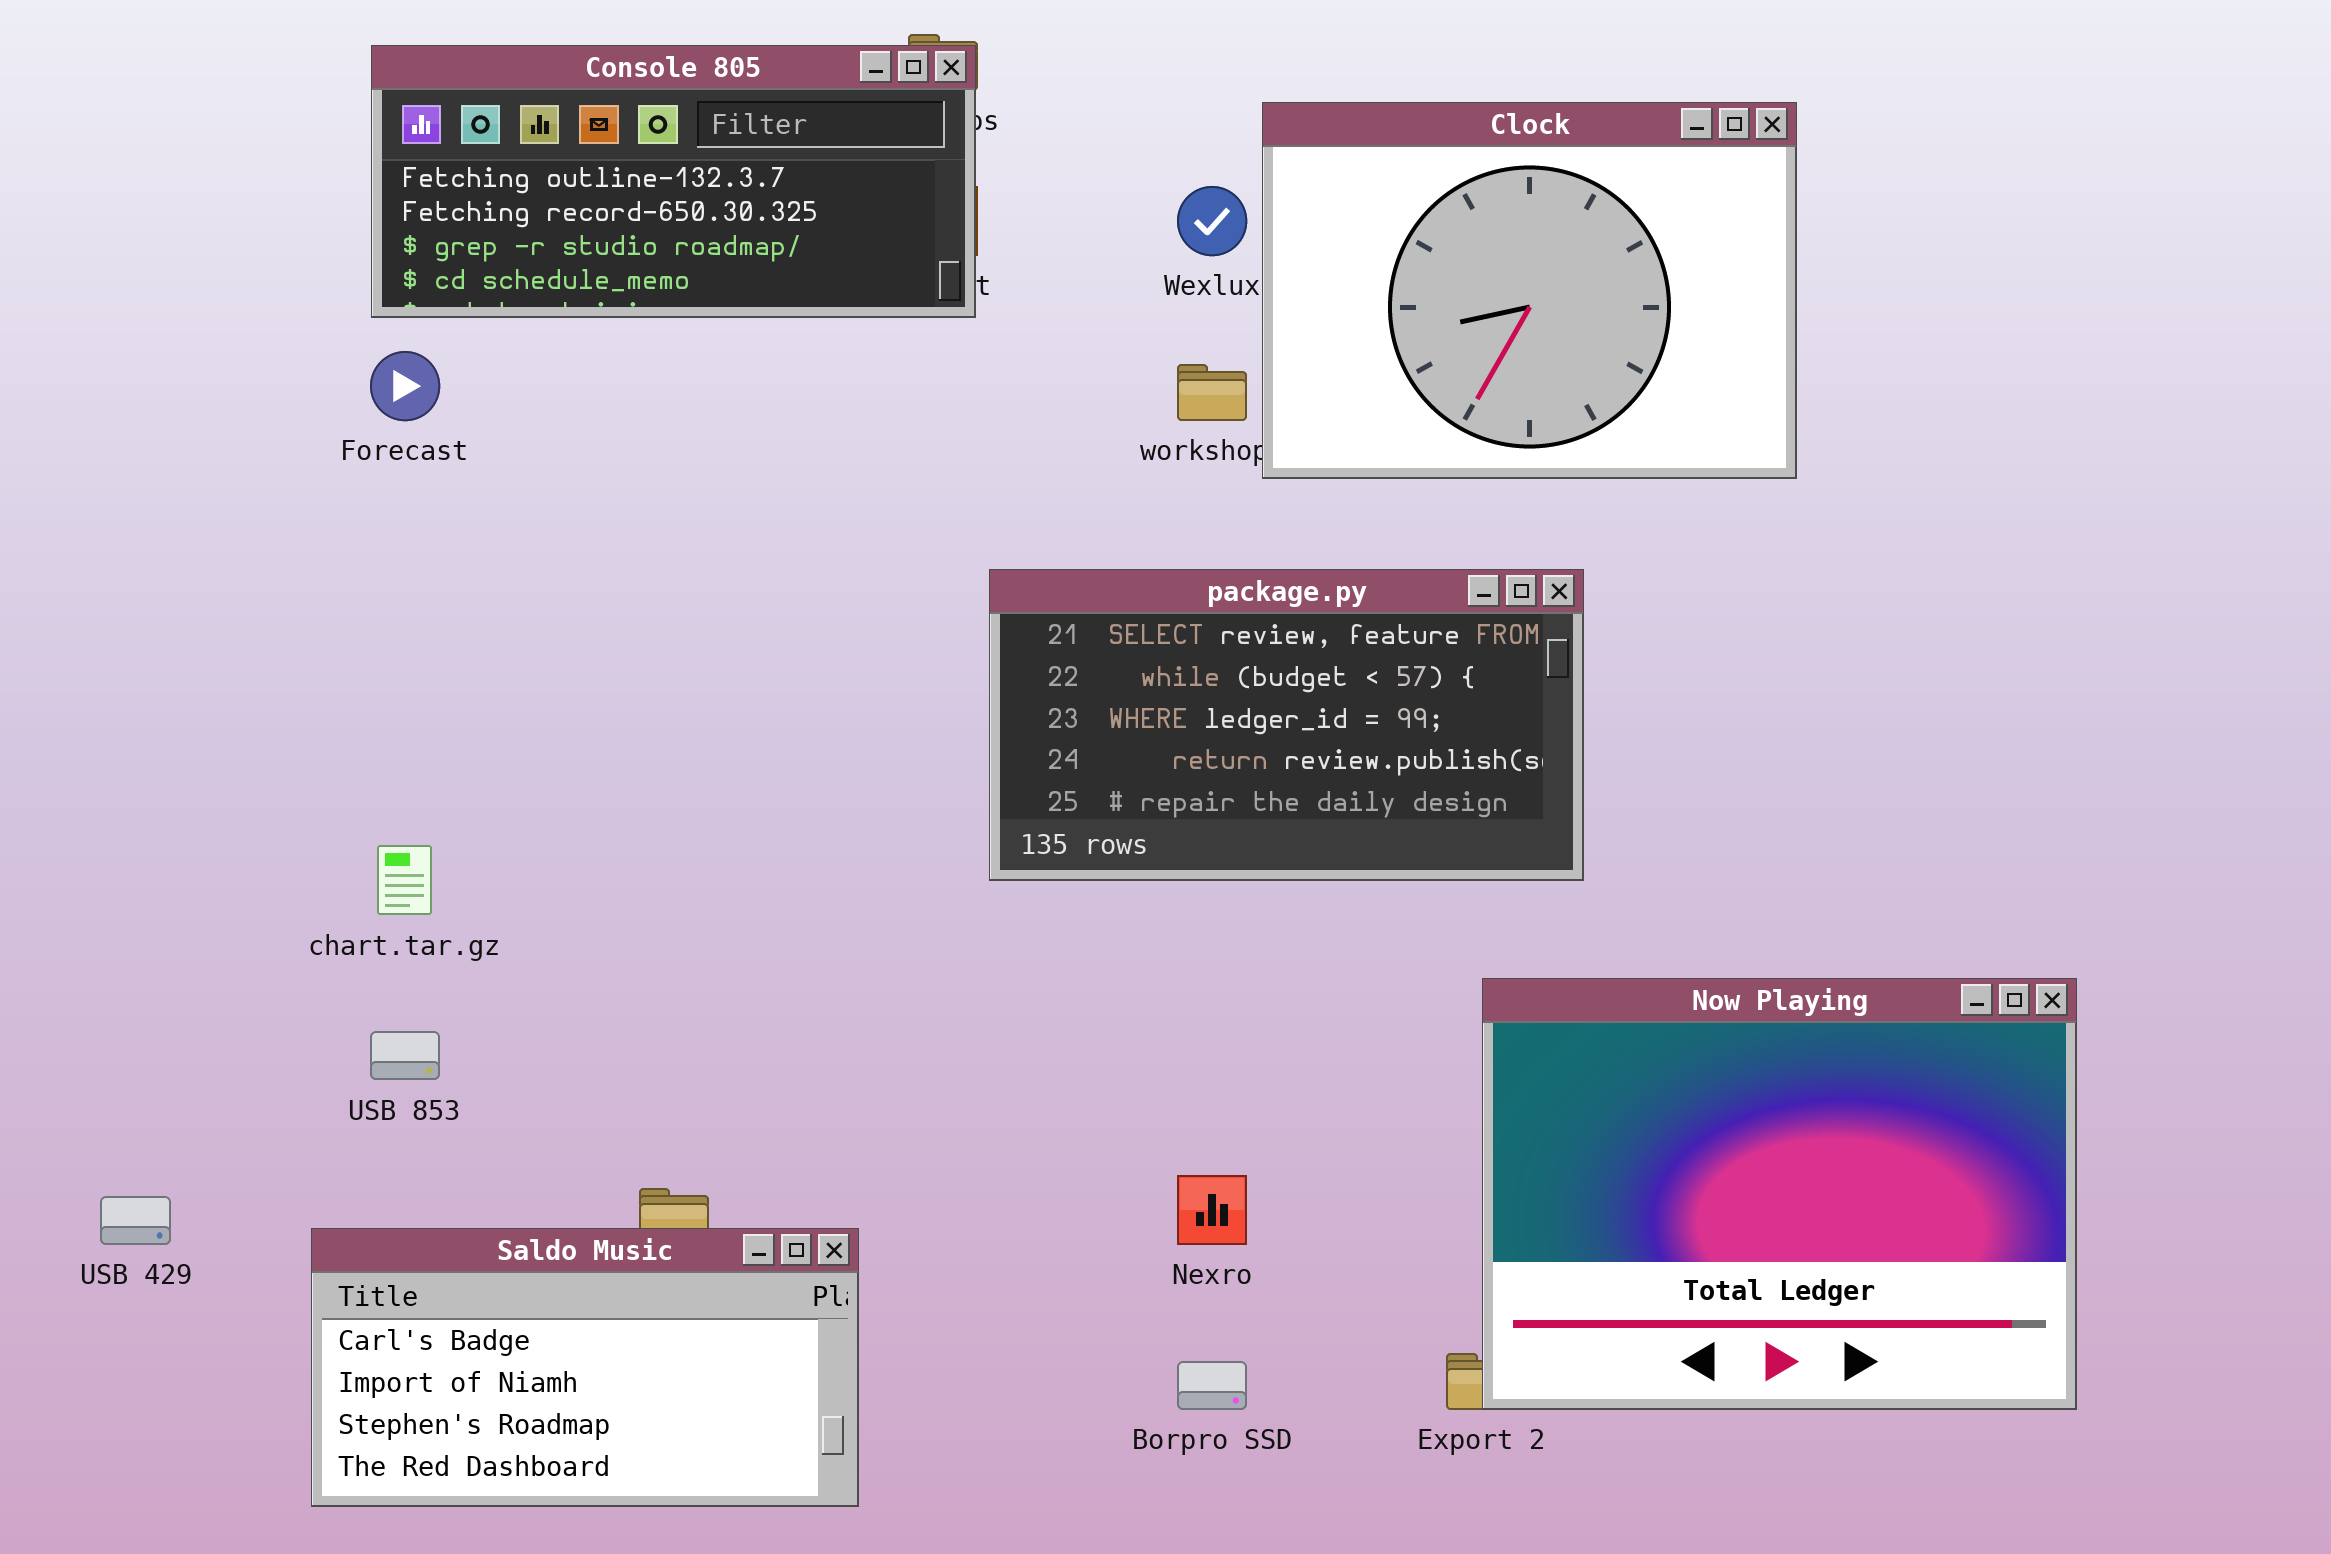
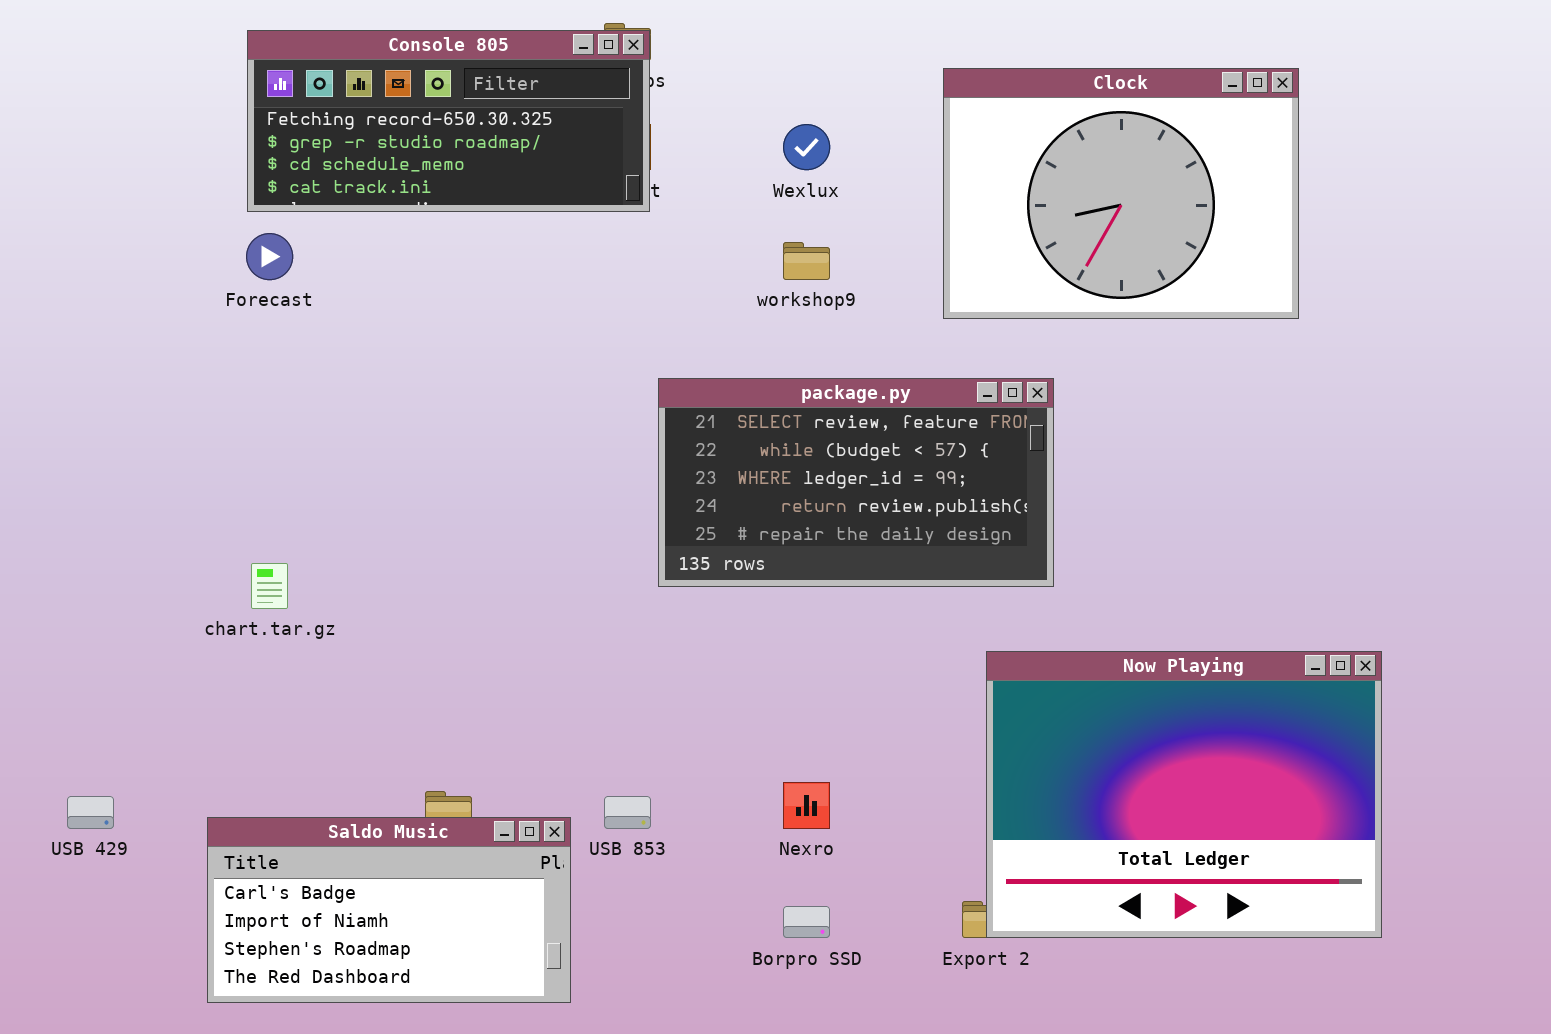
Console 805: [371,45,976,318] -> [247,30,650,212], scrolled down 1 row
Clock: [1262,102,1797,479] -> [943,68,1299,319], moved
USB 853: [370,1031,440,1080] -> [604,796,651,829], moved

